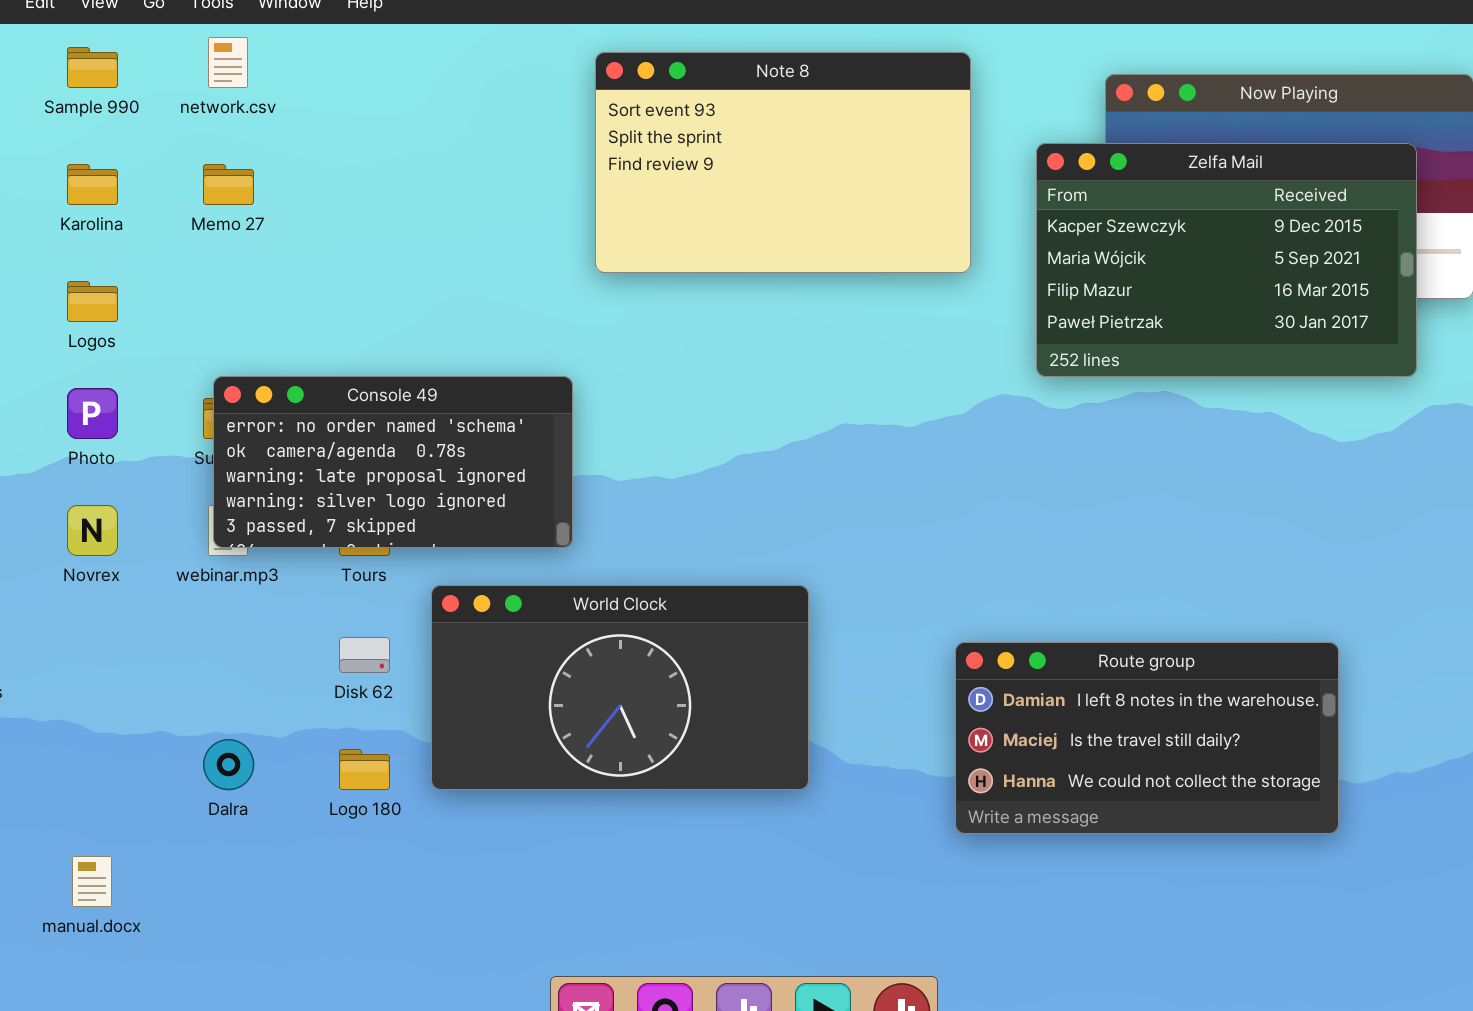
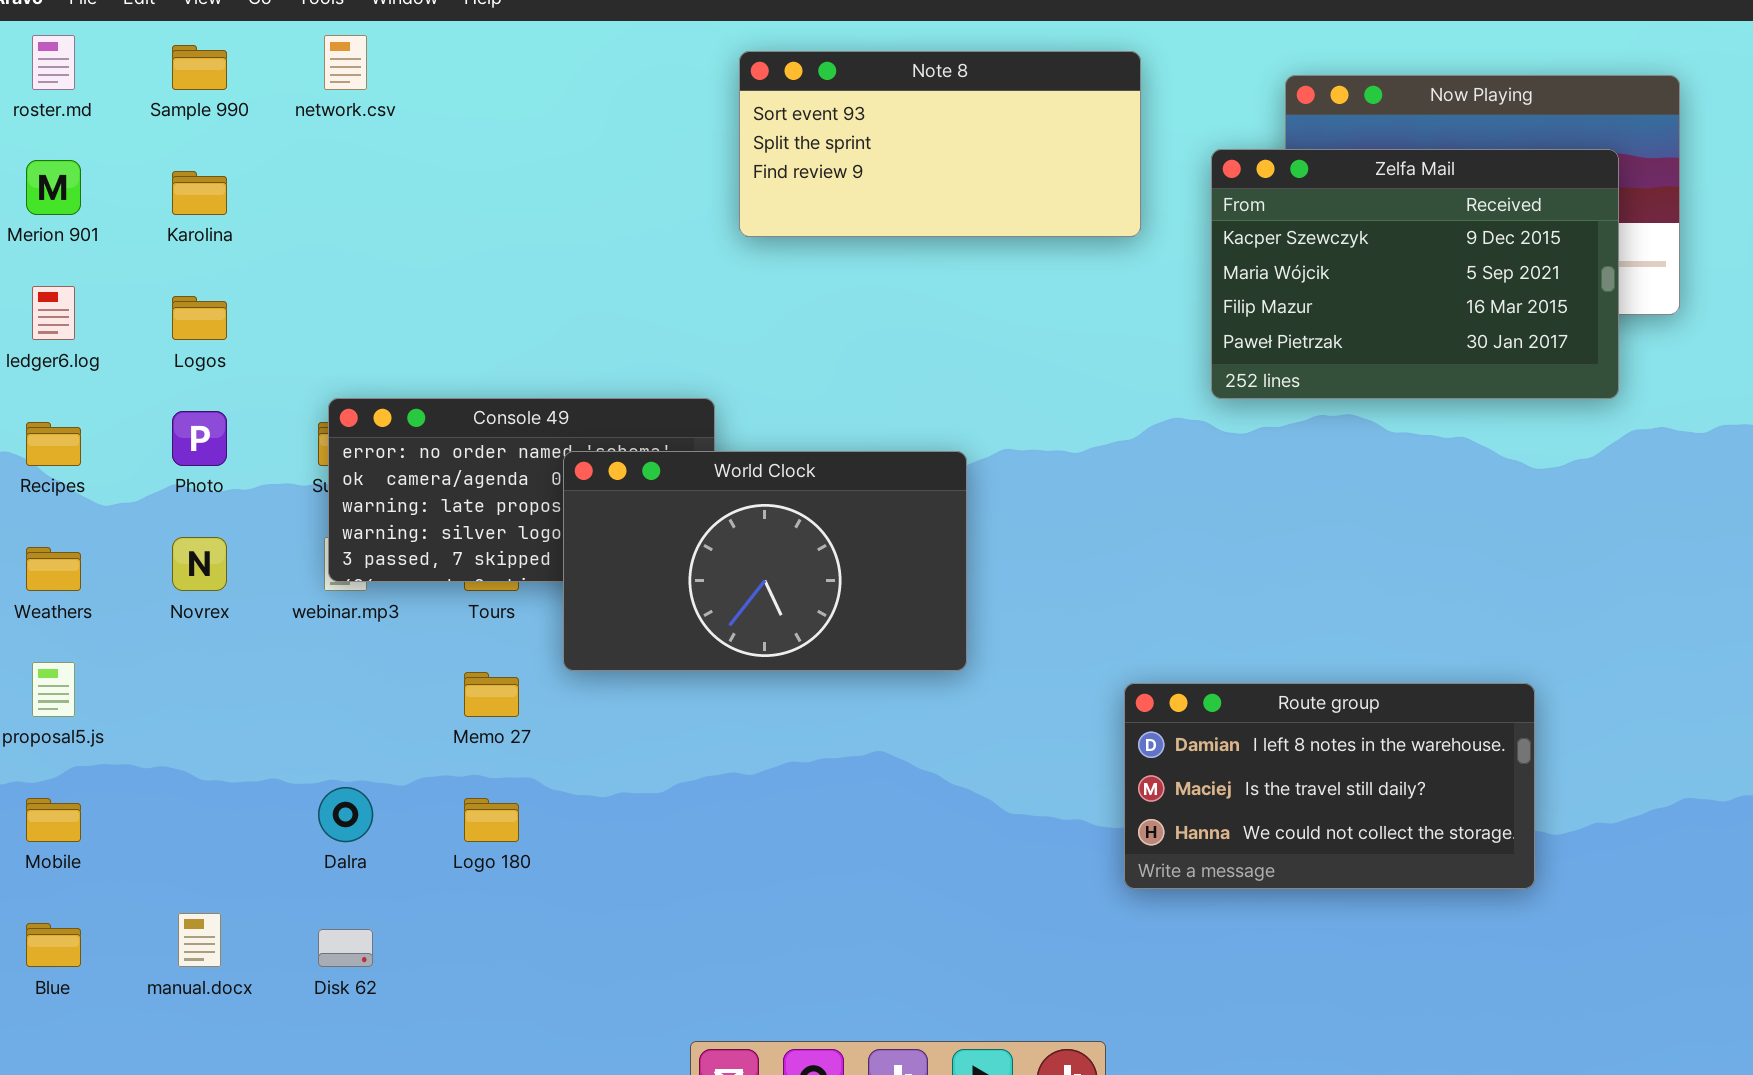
Note 8: [595,52,971,273] -> [739,51,1141,237], resized
Memo 27: [203,164,254,205] -> [464,672,519,717], moved
World Clock: [431,585,809,790] -> [563,451,967,671], moved
Disk 62: [339,637,390,673] -> [318,929,373,967], moved

